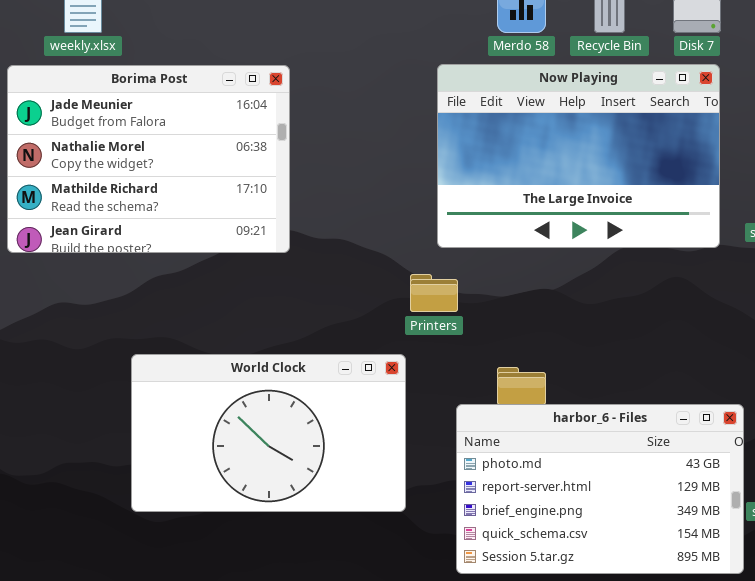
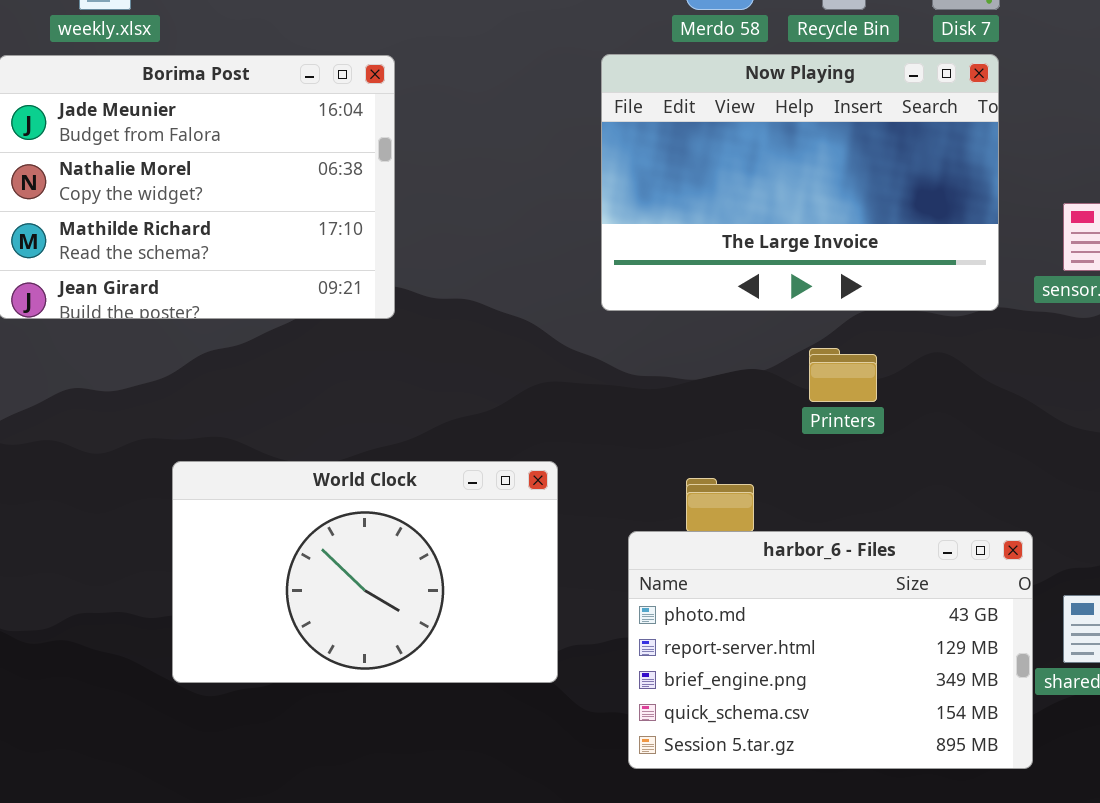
Printers: [410,274,458,312] -> [809,348,877,402], moved

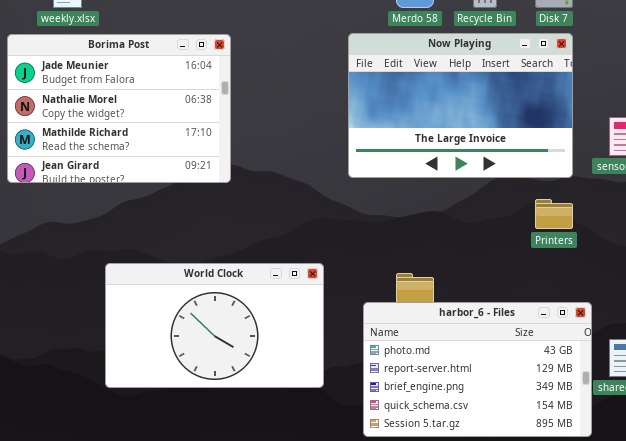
Printers: [809,348,877,402] -> [535,199,573,229], moved

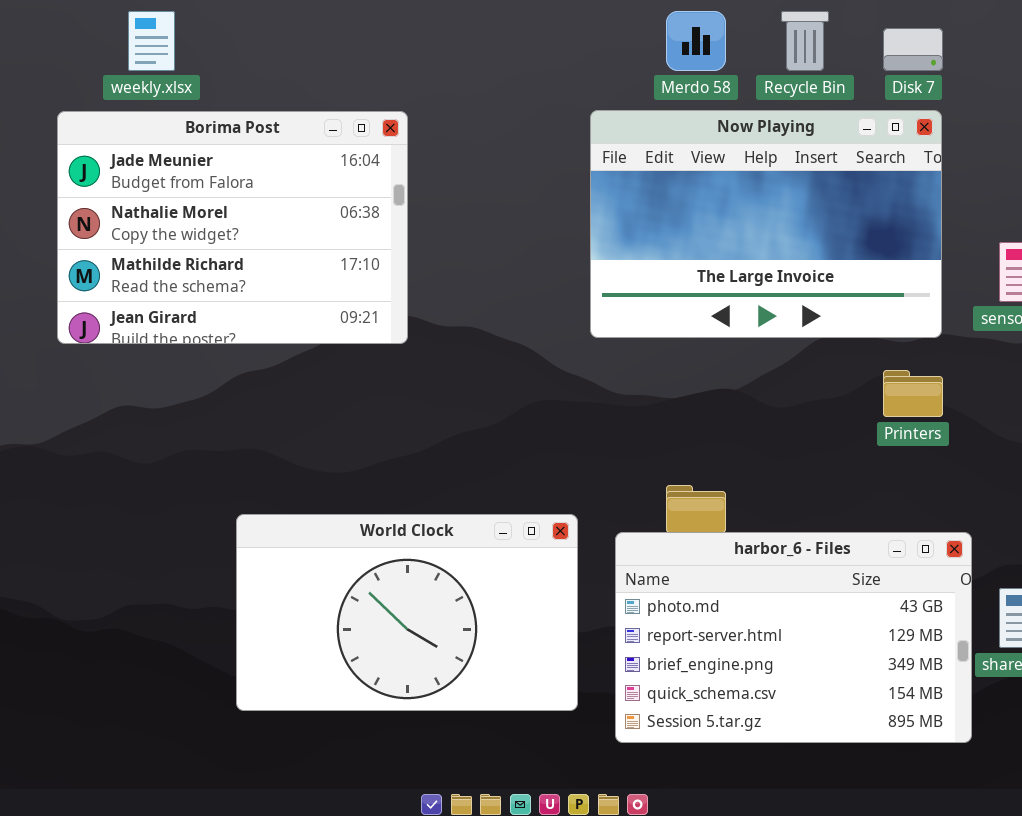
World Clock: [105,263,324,388] -> [236,514,578,711], moved

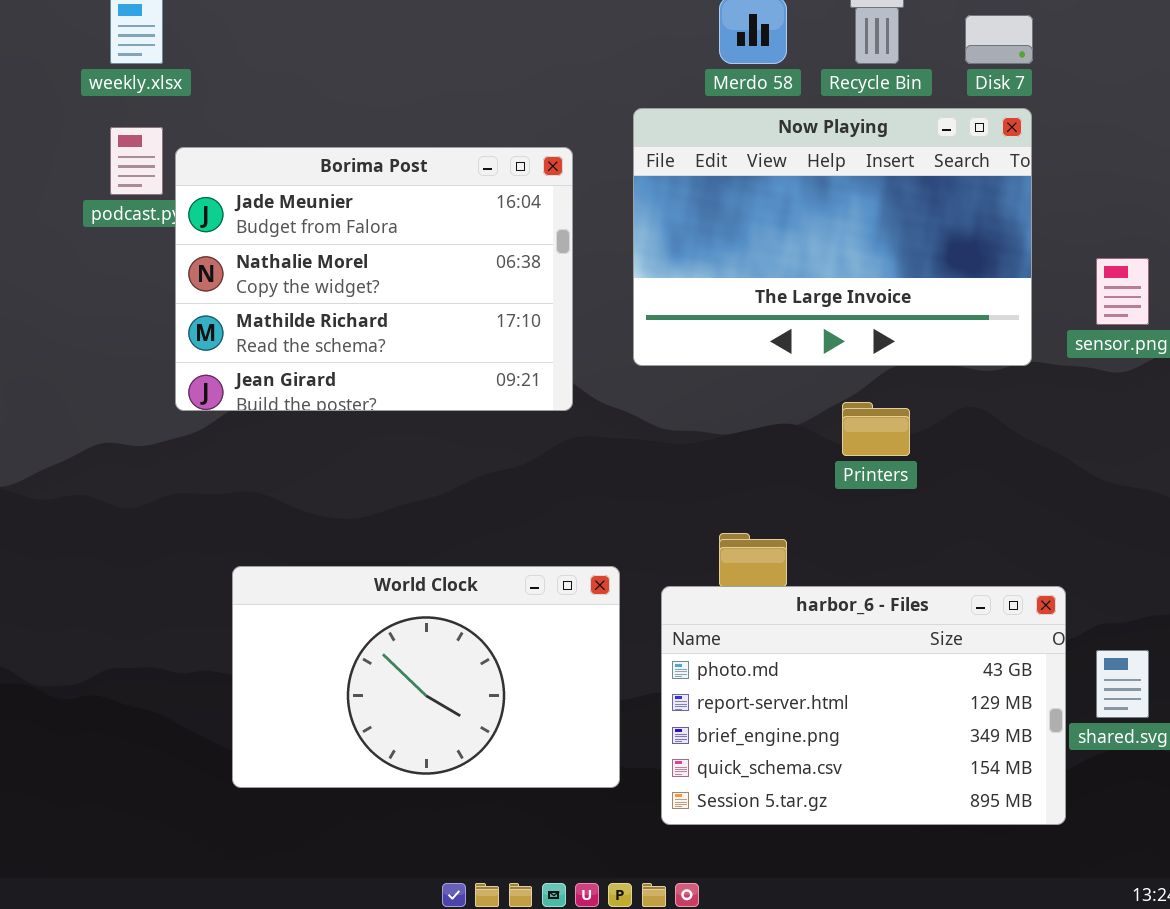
Borima Post: [57,111,408,344] -> [175,147,573,411], moved
Printers: [883,370,943,417] -> [842,402,910,456], moved

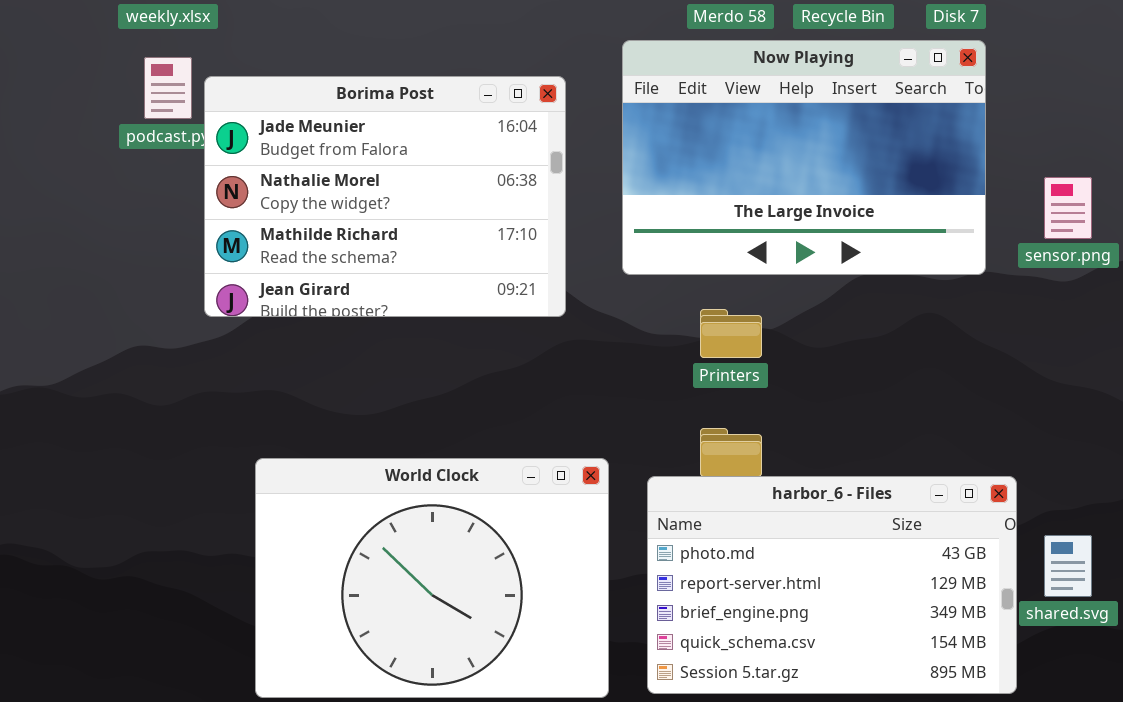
Printers: [842,402,910,456] -> [700,309,762,358], moved
World Clock: [232,566,620,788] -> [255,458,609,698], resized

